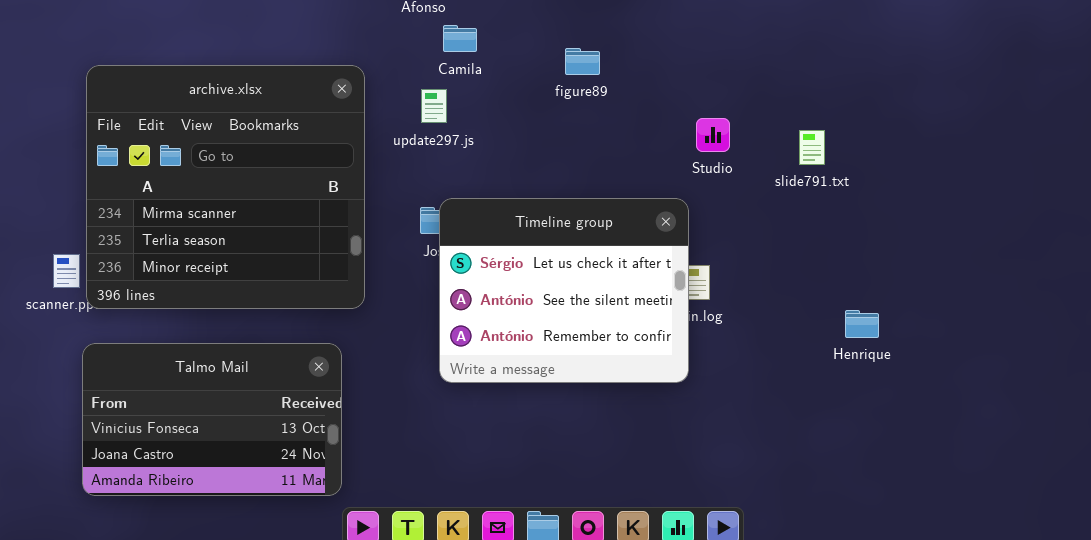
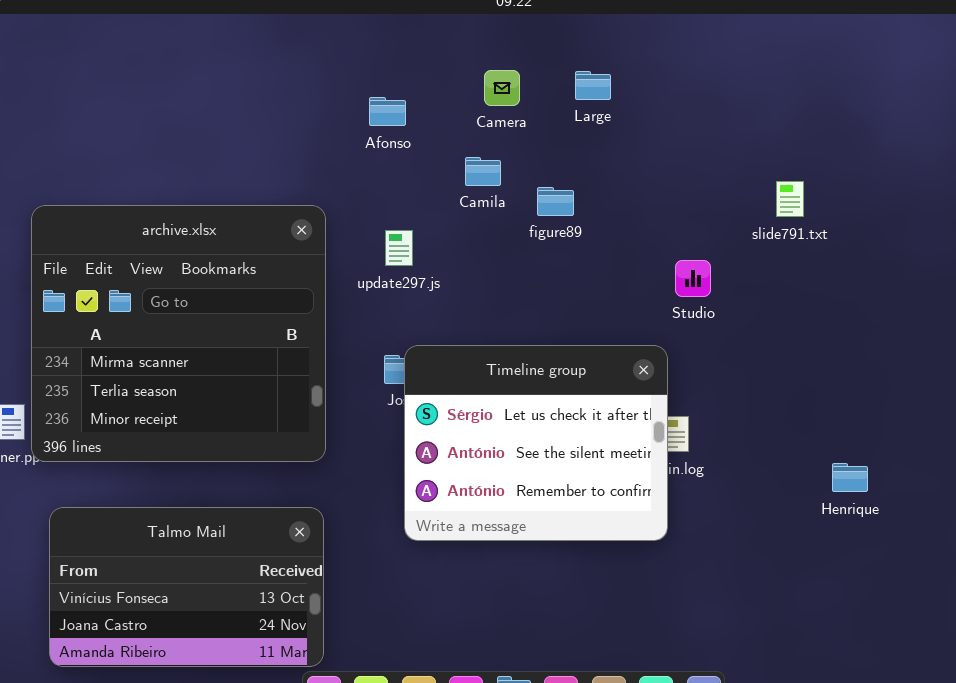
Camila: [443,25,477,52] -> [465,157,501,186], moved
slide791.txt: [799,130,825,165] -> [776,181,804,217], moved
Talmo Mail: [82,343,342,496] -> [49,507,324,667], moved

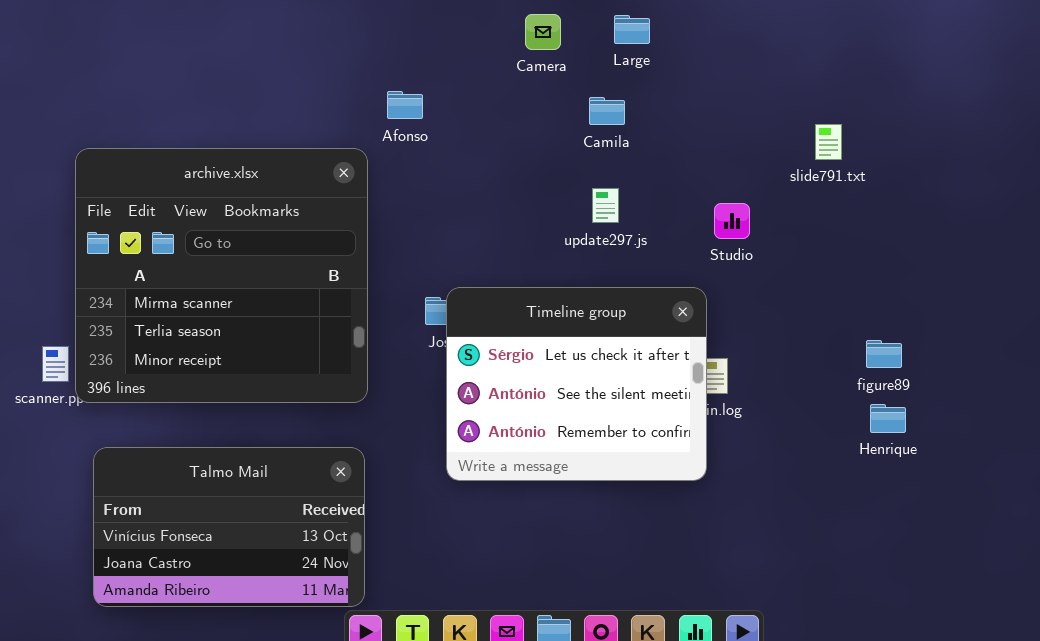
Afonso: [369,97,406,126] -> [387,91,423,119], moved
Camila: [465,157,501,186] -> [589,97,625,125], moved
figure89: [537,187,574,216] -> [866,340,902,368], moved
update297.js: [385,230,413,266] -> [592,188,619,223], moved

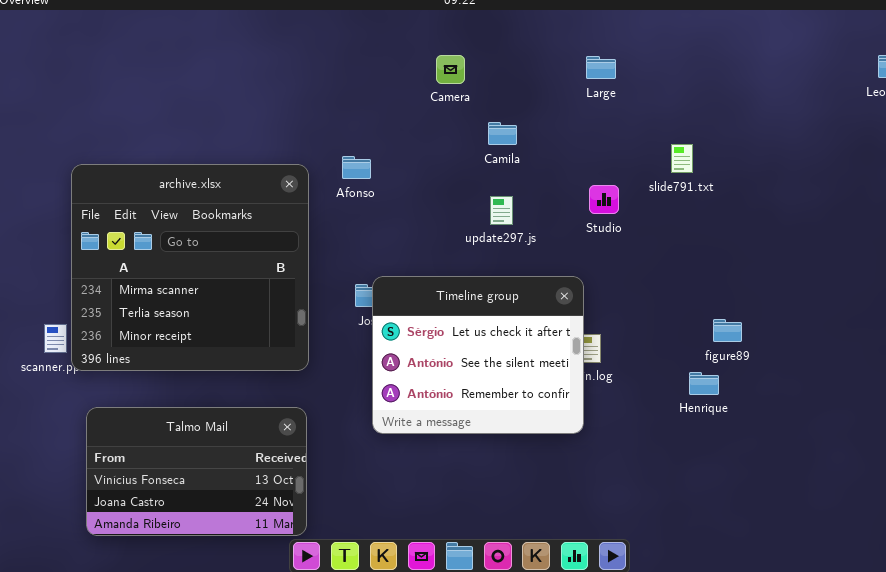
Large: [614,15,650,44] -> [586,56,616,79], moved
Afonso: [387,91,423,119] -> [342,156,371,179], moved
Studio: [714,203,750,239] -> [589,185,619,214], moved
Henrique: [870,404,906,433] -> [689,372,719,395], moved

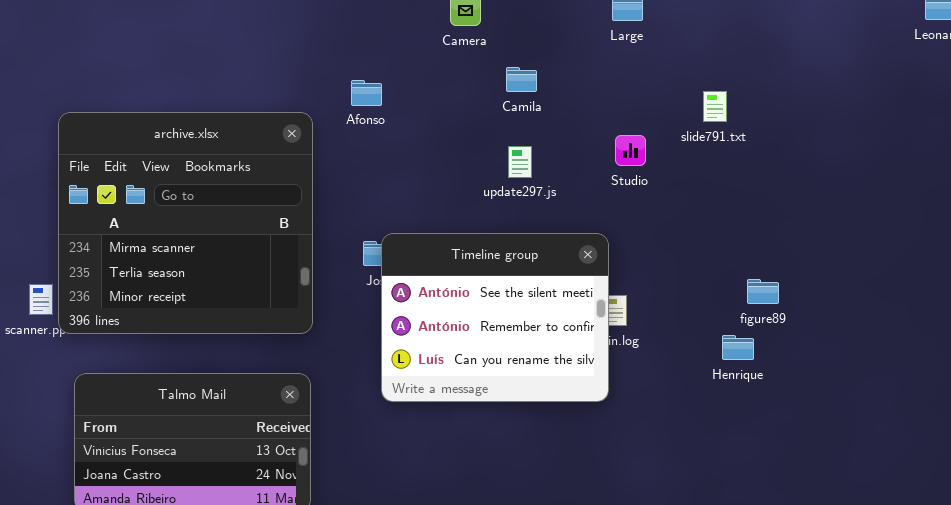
Afonso: [342,156,371,179] -> [351,80,382,106], moved
Timeline group: [372,276,584,434] -> [381,233,609,402], scrolled down 1 row

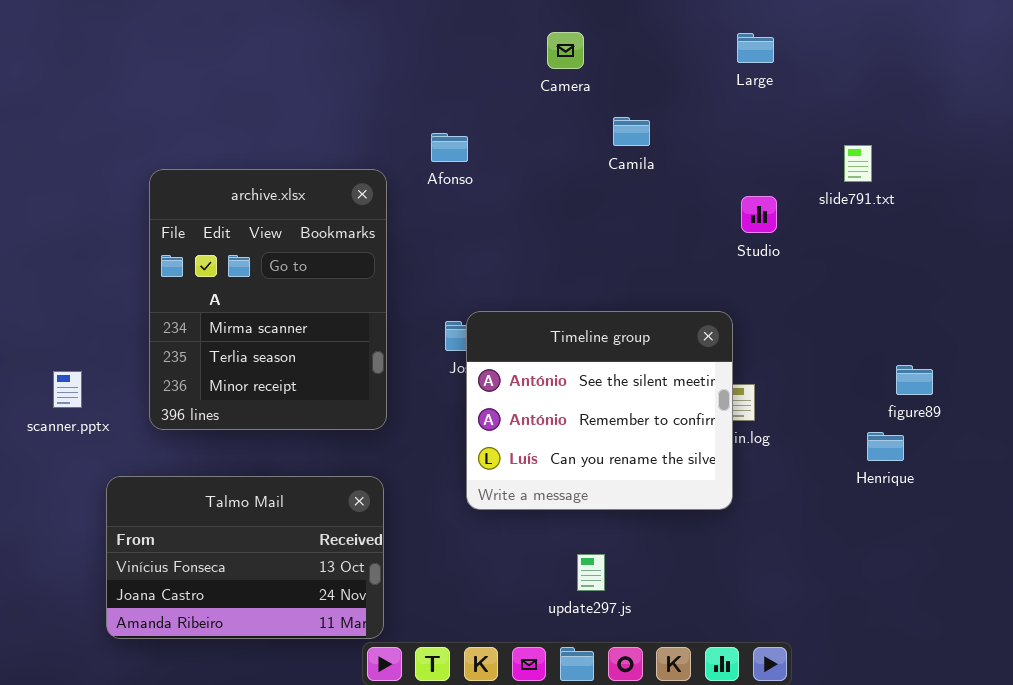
archive.xlsx: [58,112,313,334] -> [149,169,387,430], resized
update297.js: [508,146,532,178] -> [577,554,605,591], moved

